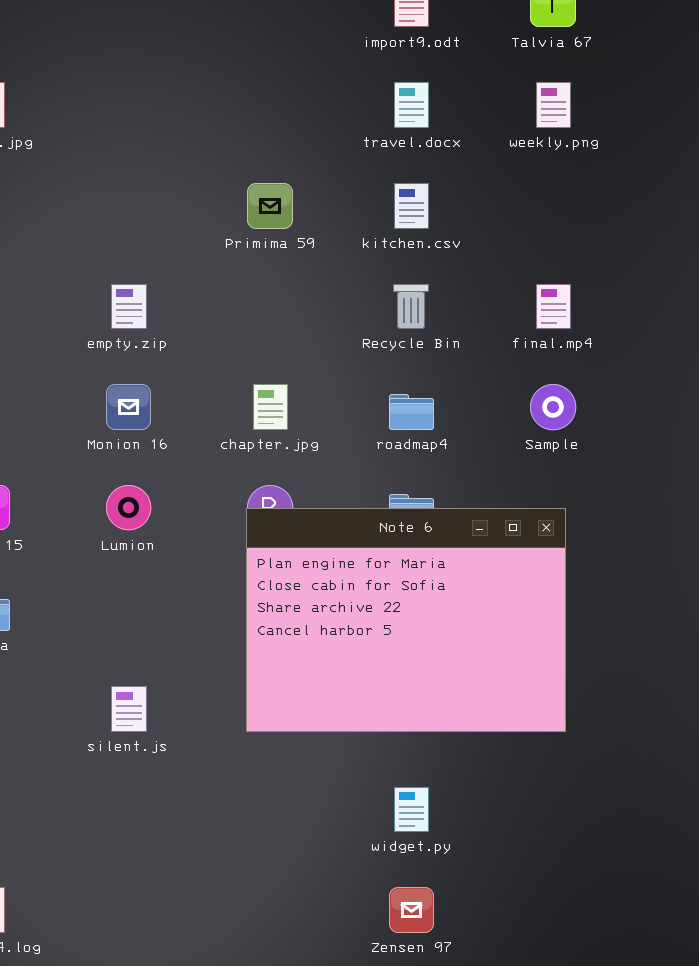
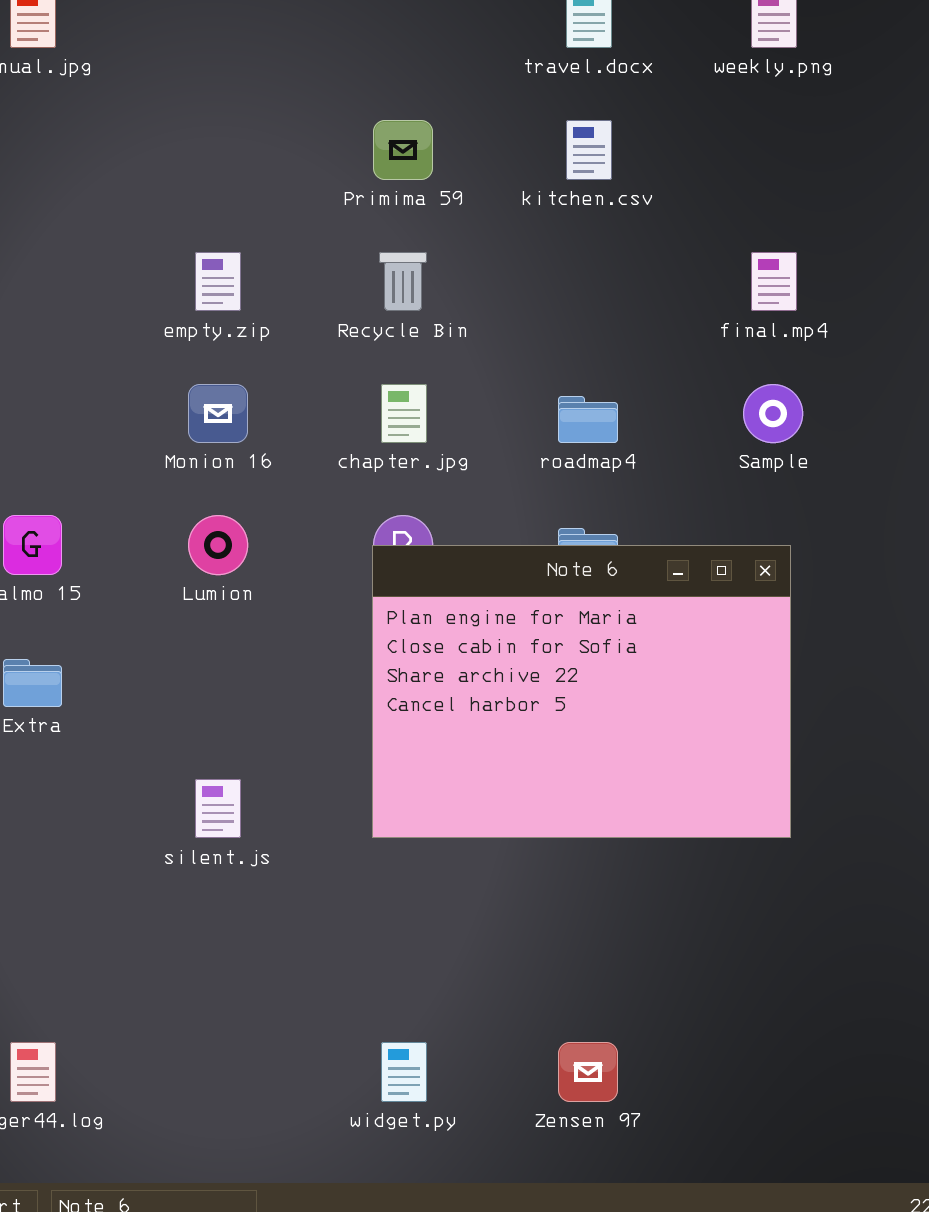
Recycle Bin: [393,284,429,329] -> [379,252,427,311], moved
widget.py: [394,787,429,832] -> [381,1042,427,1102], moved

